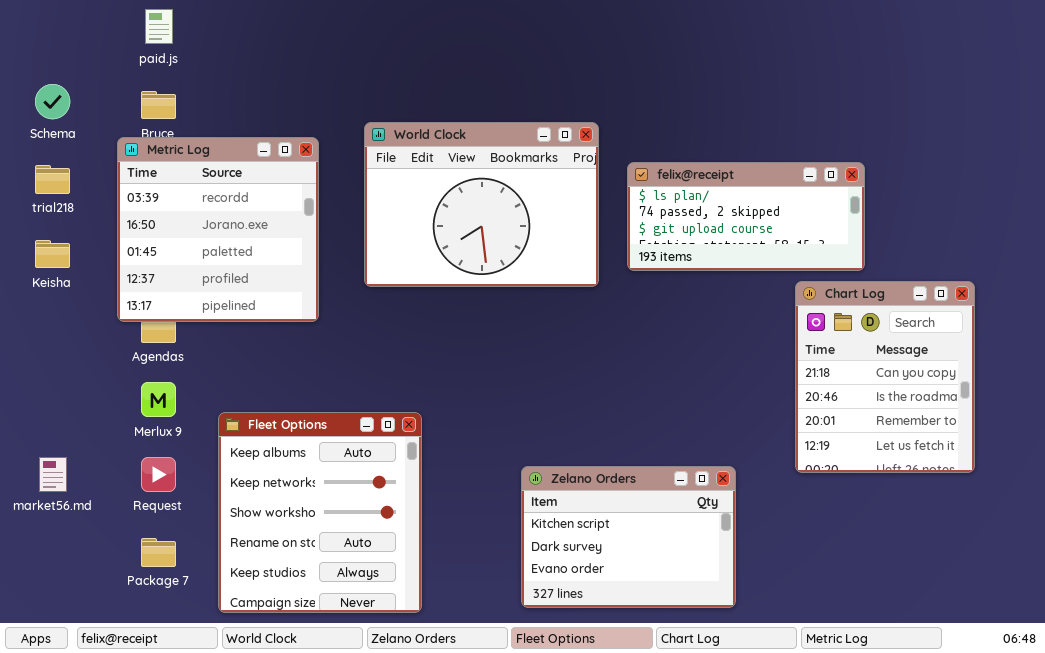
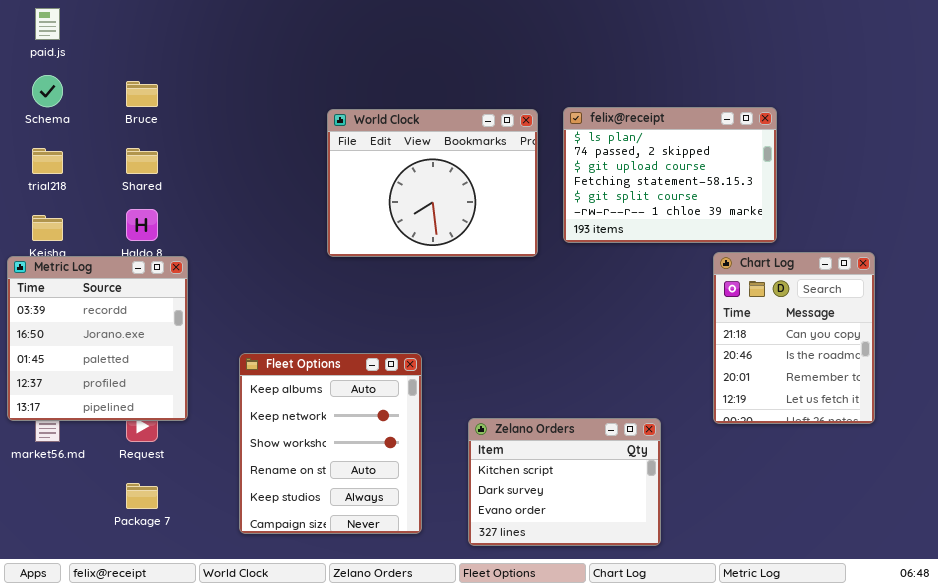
paid.js: [145,9,173,44] -> [35,8,60,40], moved
Metric Log: [117,137,319,322] -> [7,256,188,421], moved
felix@receipt: [627,162,865,271] -> [563,107,777,243], resized
Fleet Options: [218,412,422,613] -> [239,353,422,534], moved

